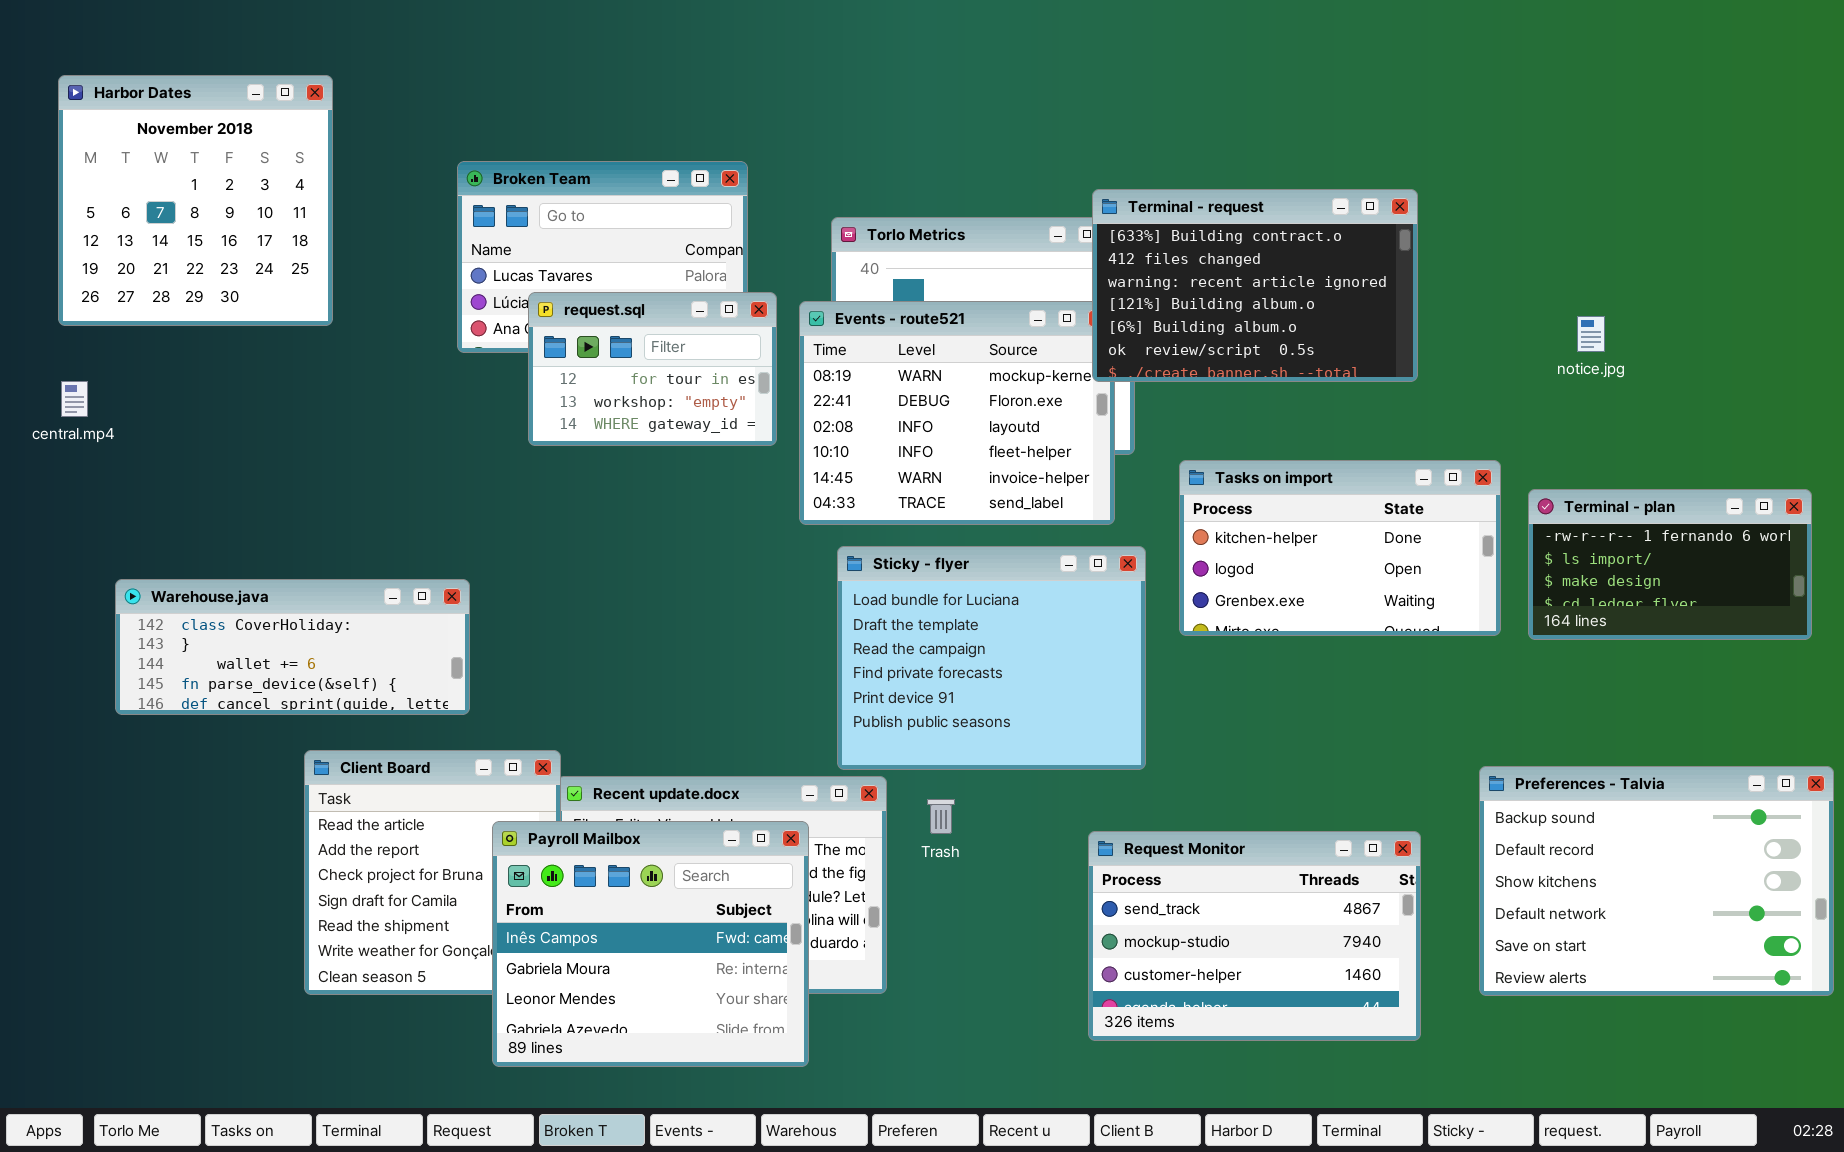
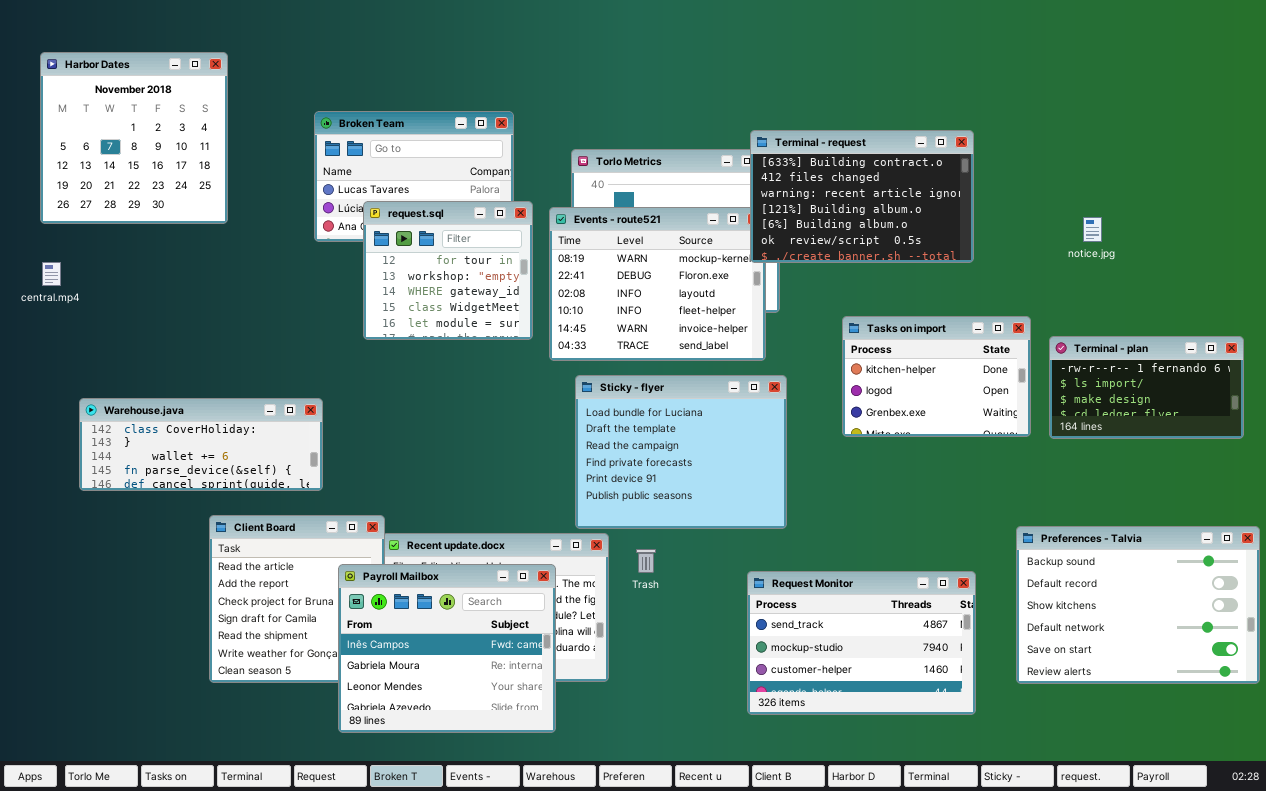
request.sql: [528,292,777,446] -> [363,201,533,340], resized
Tasks on import: [1179,460,1501,636] -> [842,316,1031,437], resized

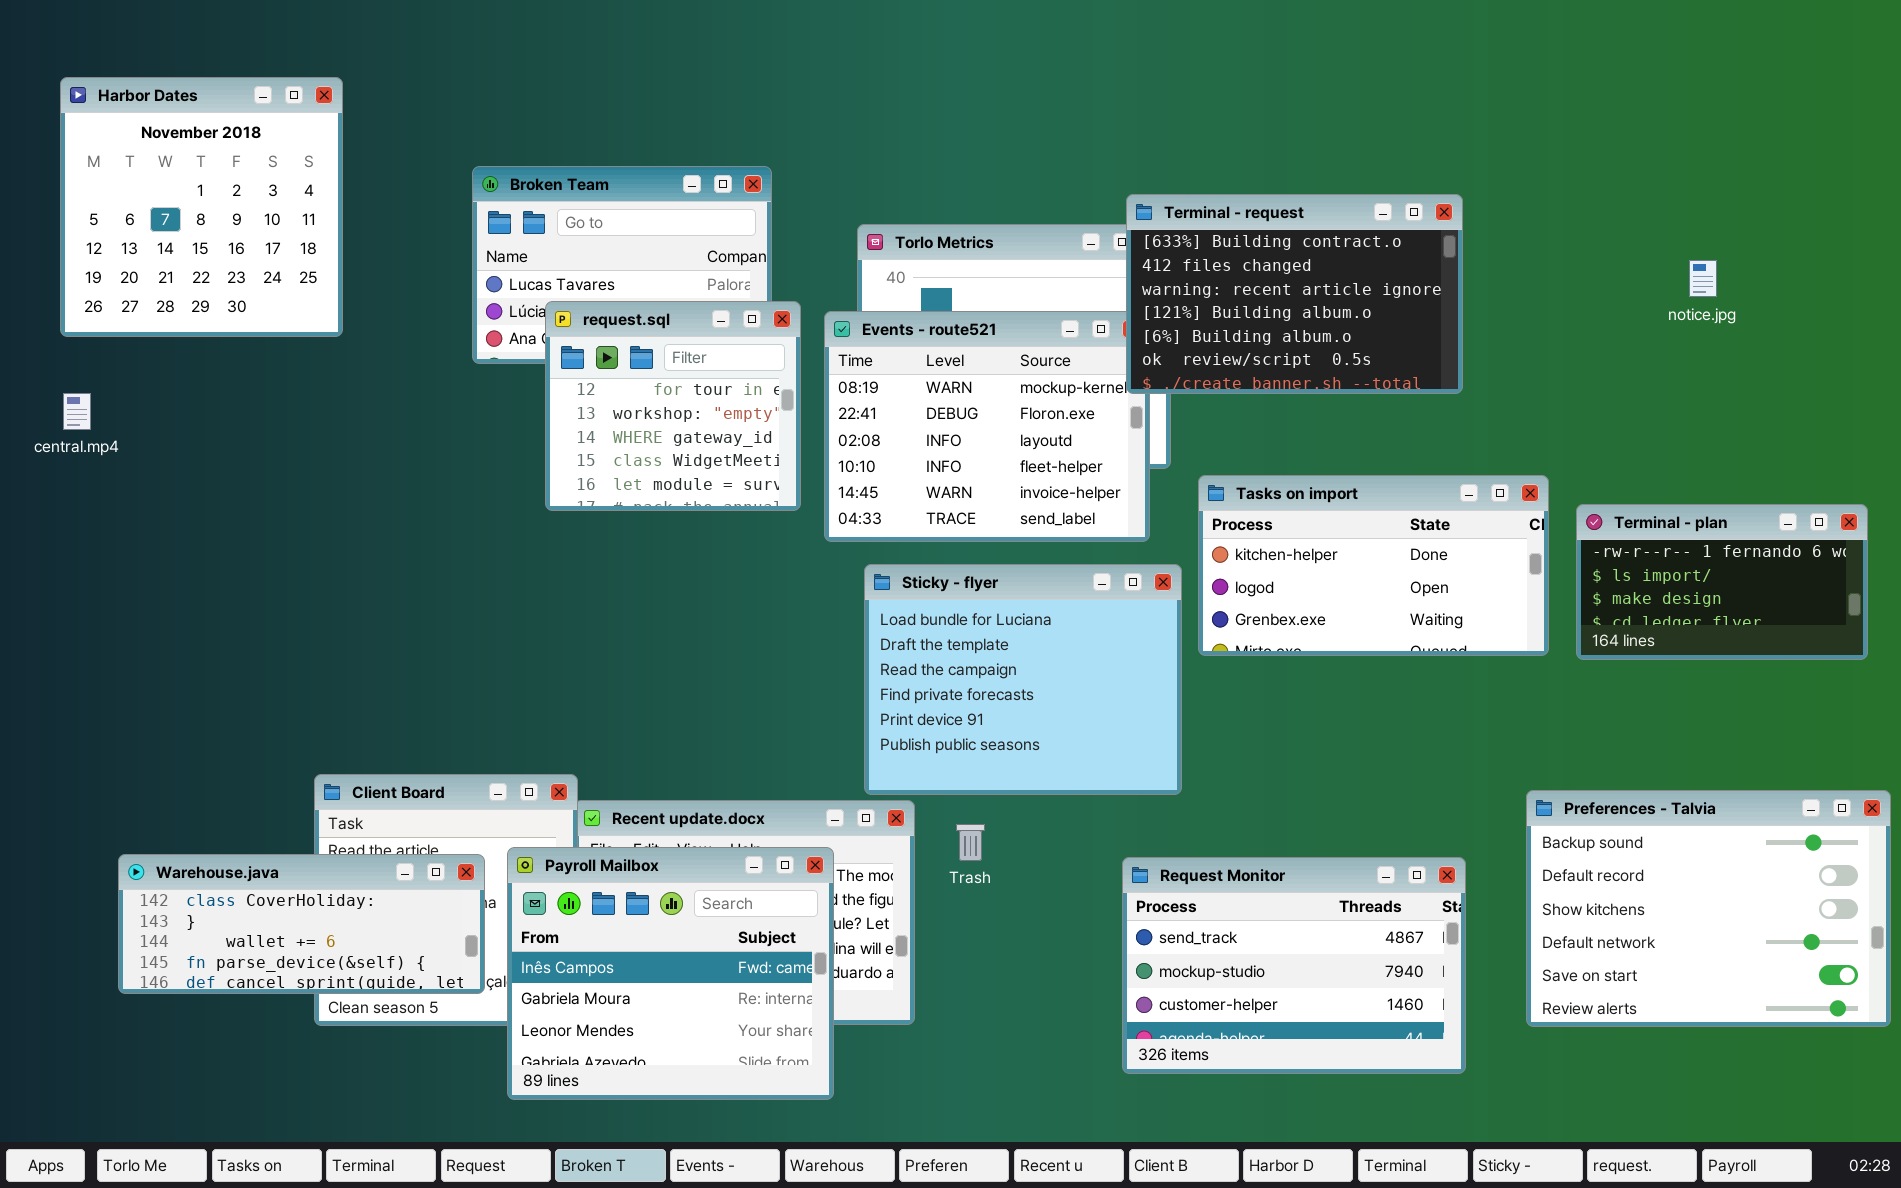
notice.jpg: [1083,217,1102,242] -> [1689,260,1717,297], moved
Tasks on import: [842,316,1031,437] -> [1198,475,1549,656], resized
Warehouse.java: [79,398,323,491] -> [118,854,485,994], moved

